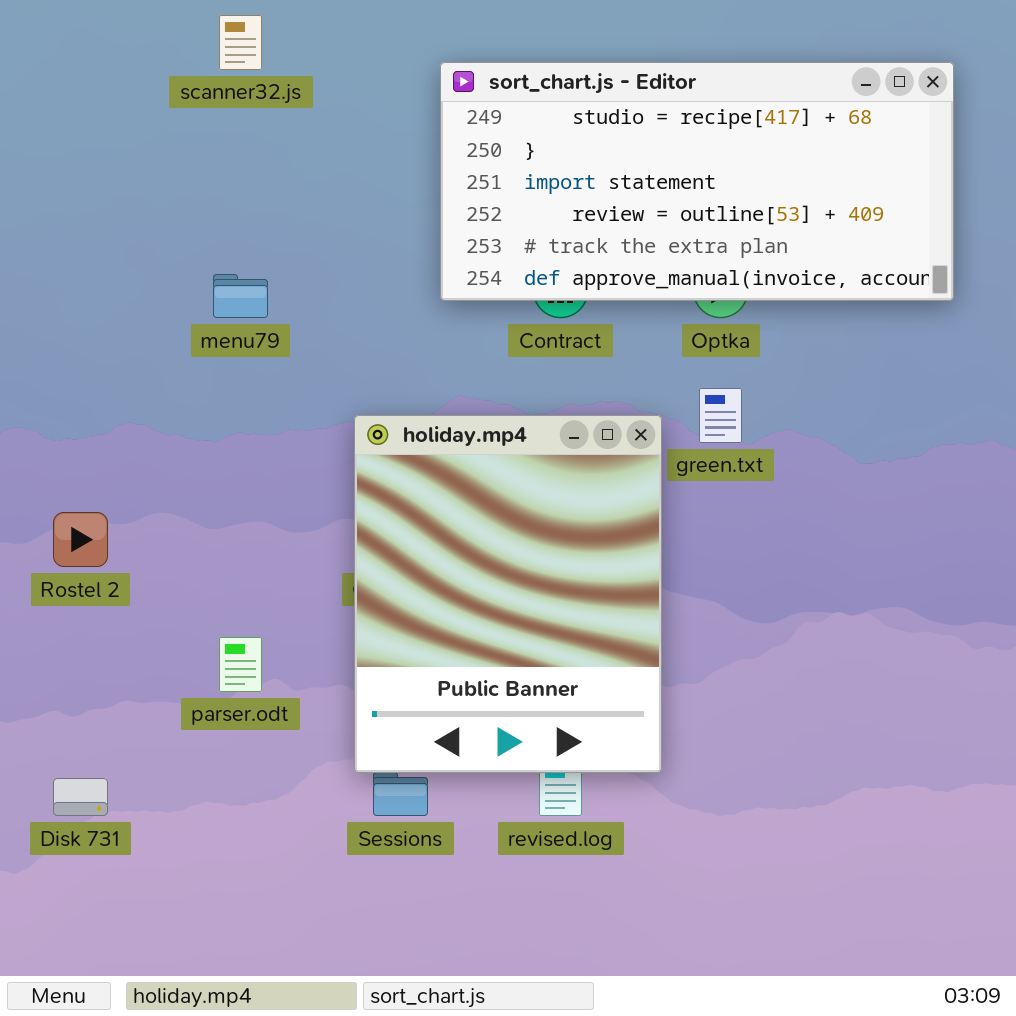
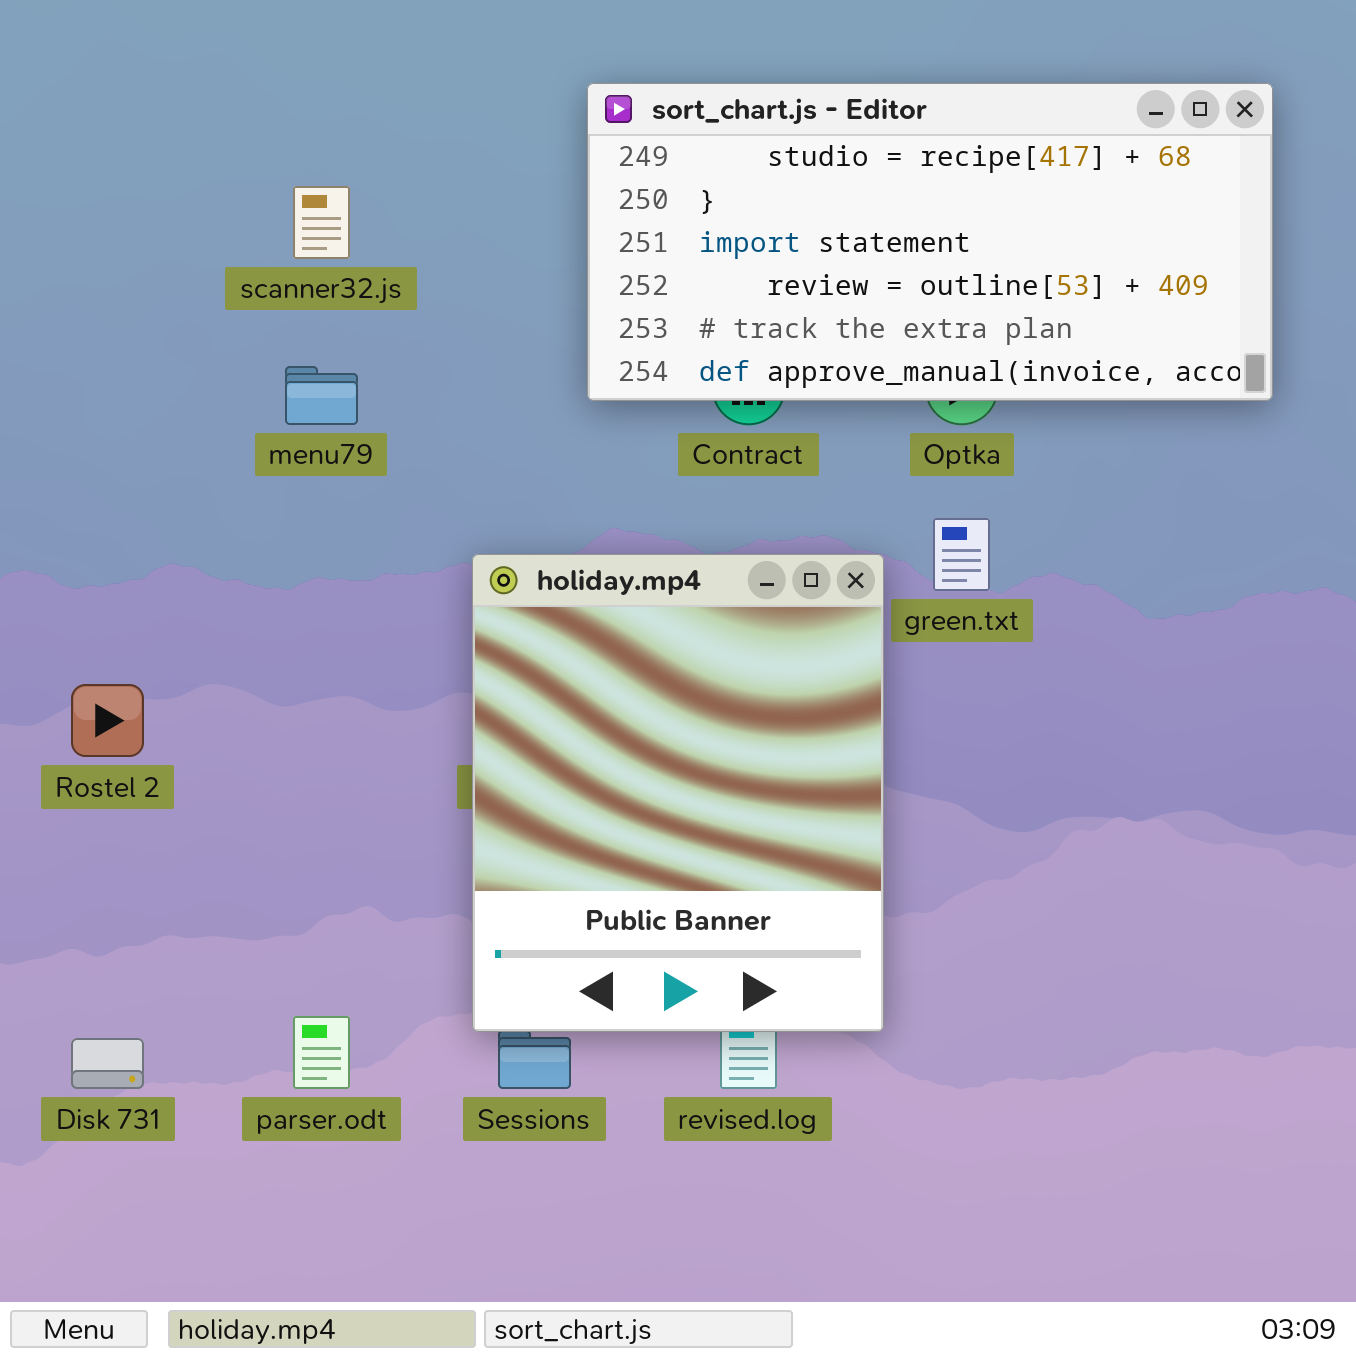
scanner32.js: [219,15,262,70] -> [293,186,350,259], moved
parser.odt: [219,637,262,692] -> [293,1016,350,1089], moved

